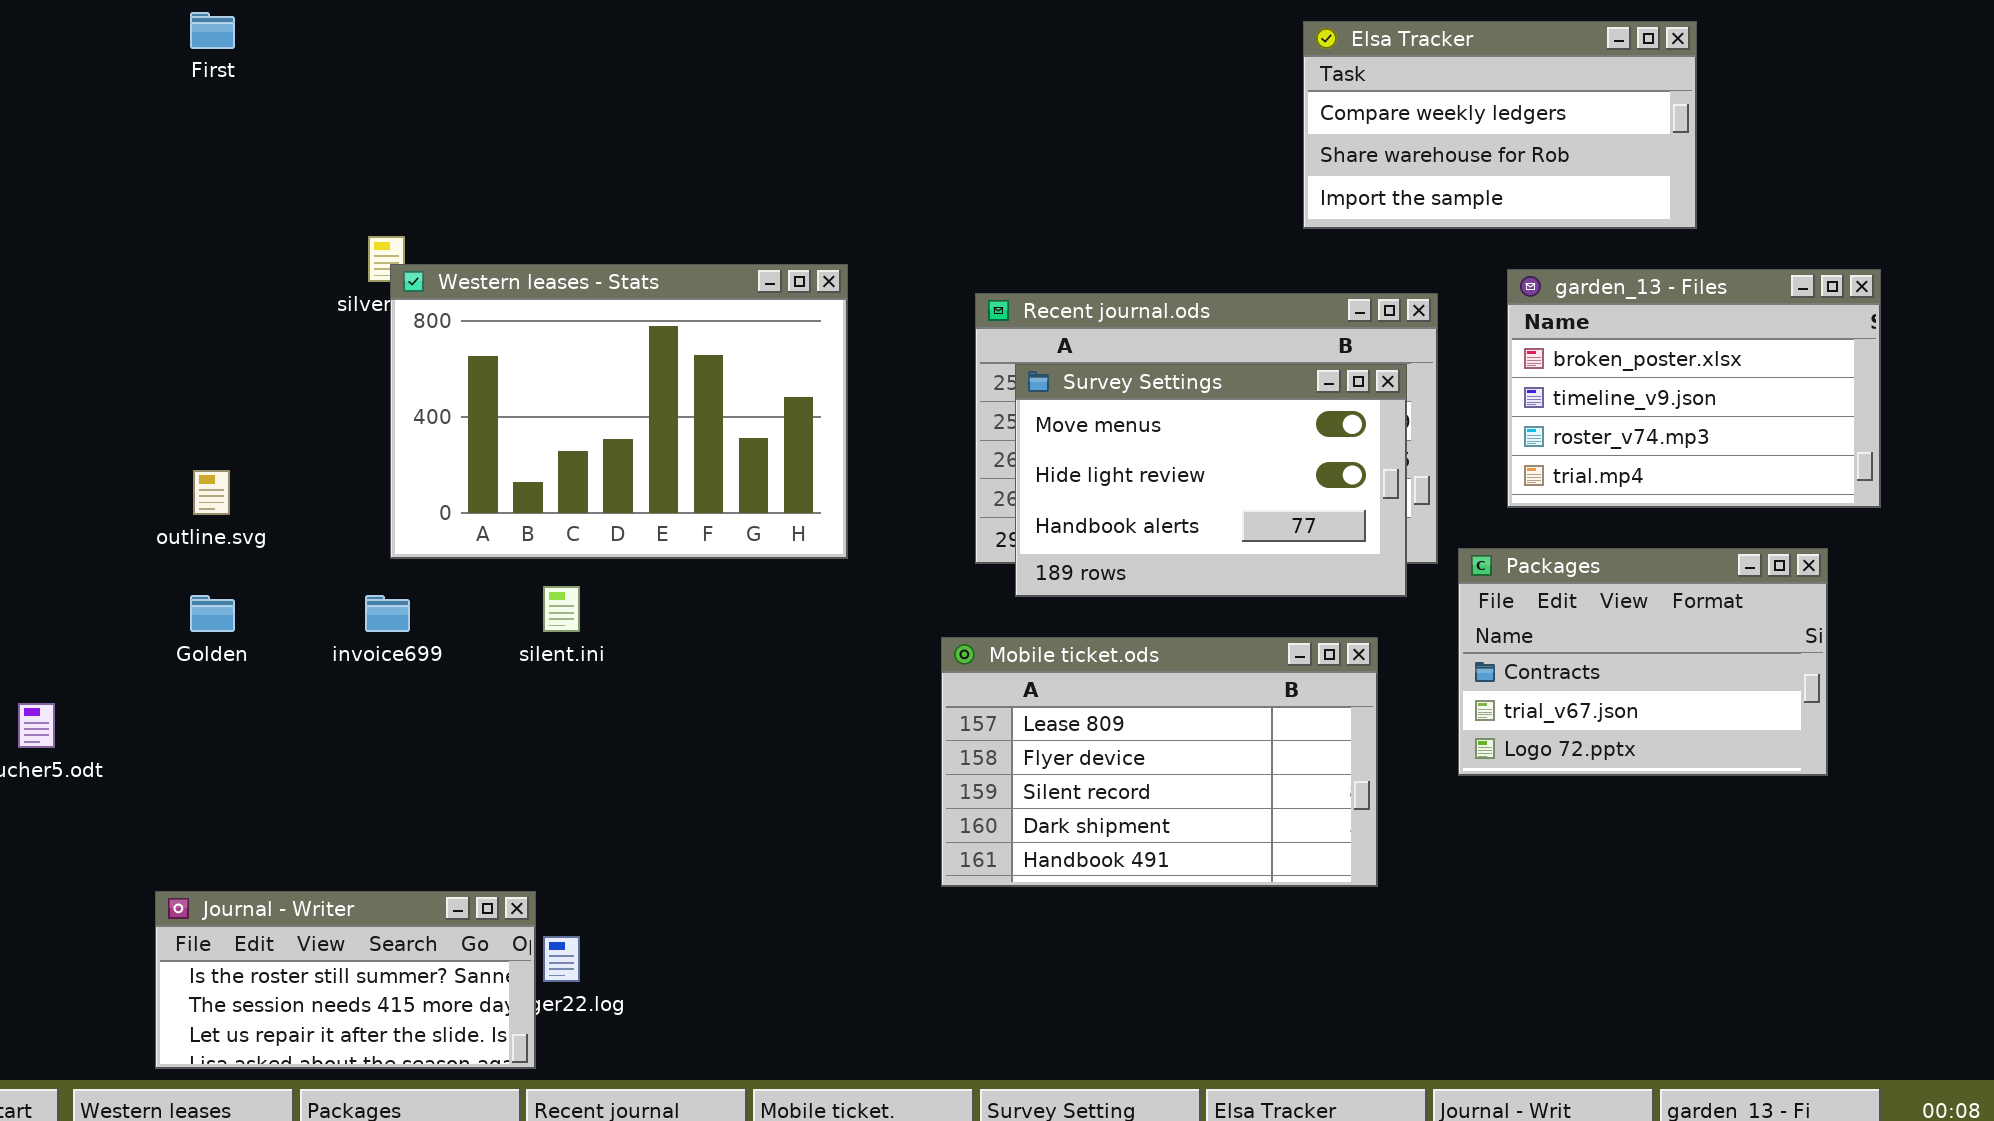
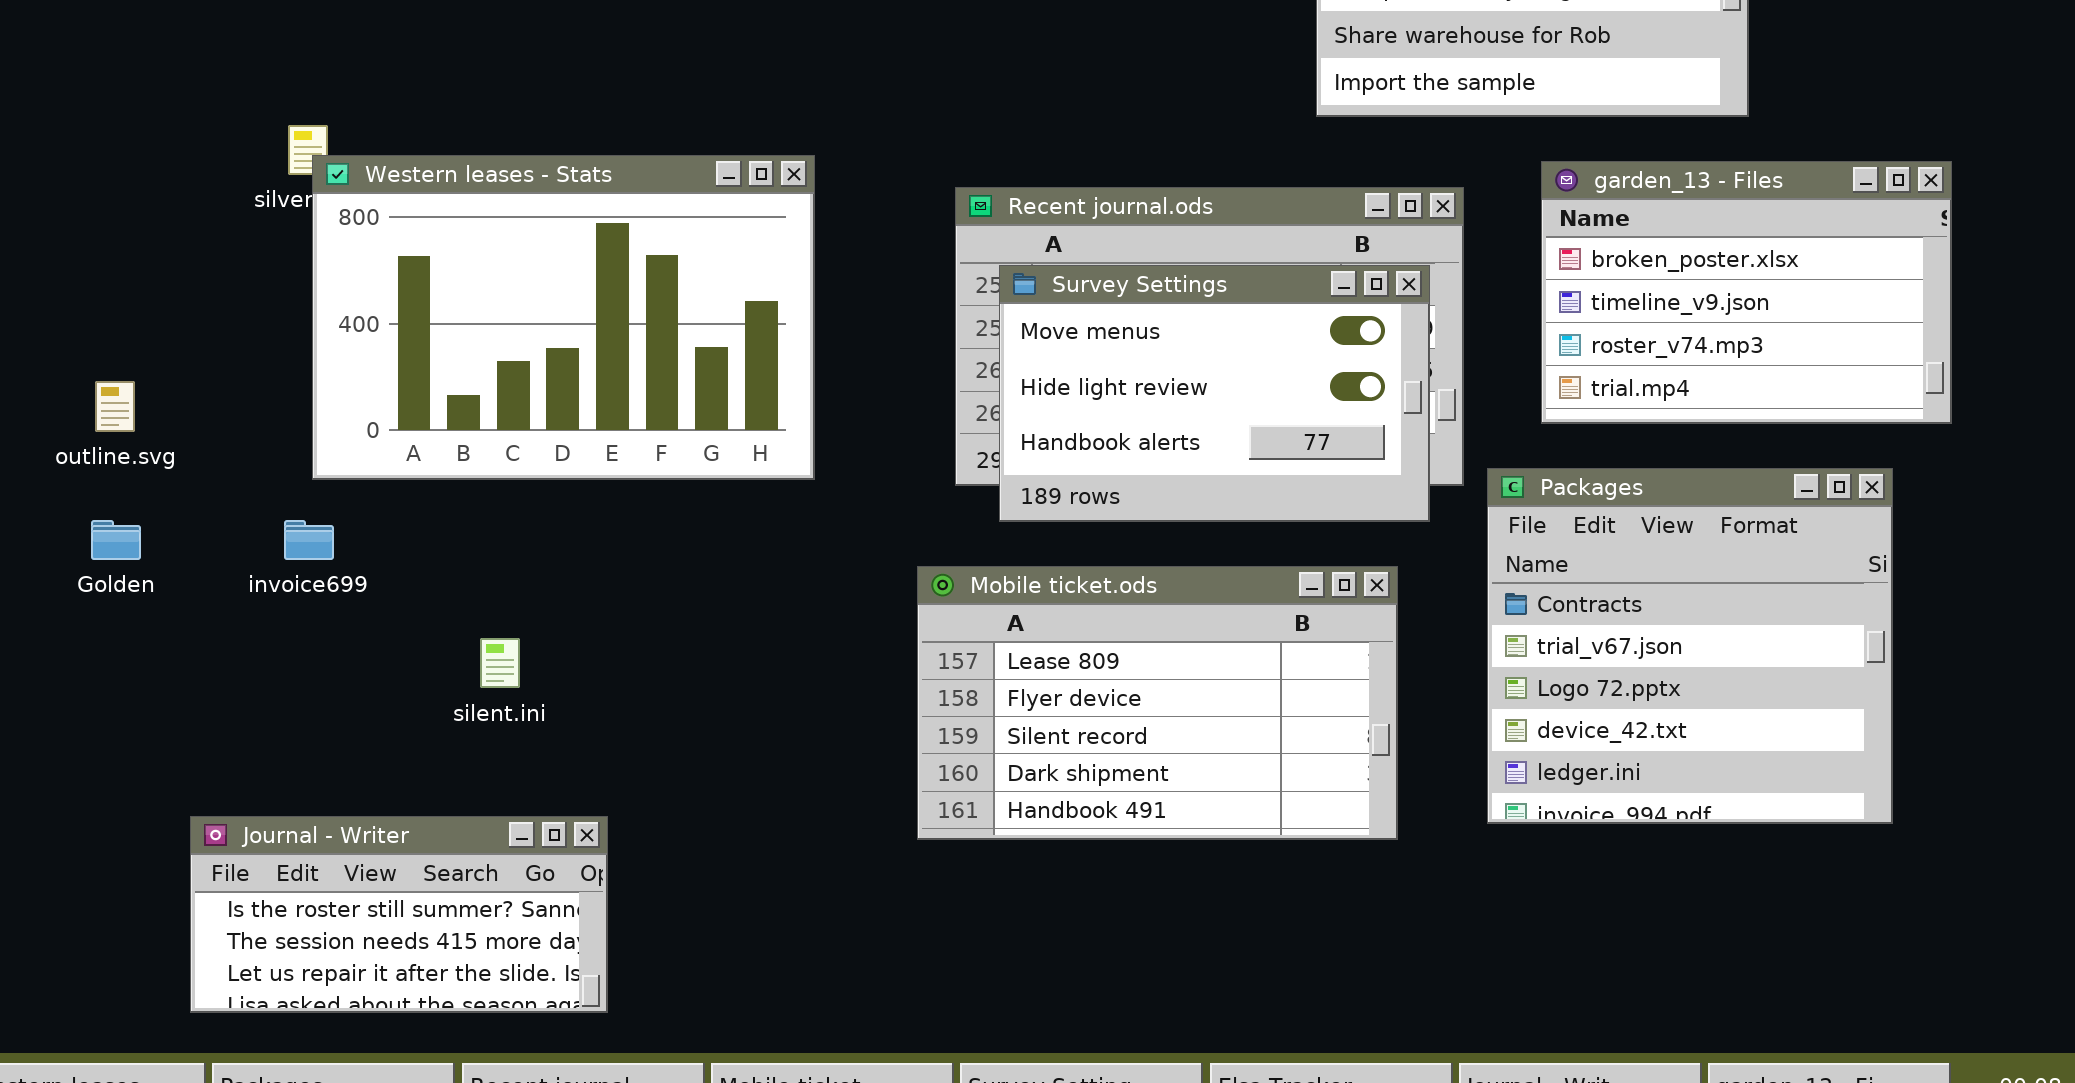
Packages: [1458,548,1828,776] -> [1487,468,1893,824], resized
silent.ini: [543,586,580,632] -> [480,638,520,688], moved
Journal - Writer: [155,891,536,1069] -> [190,816,608,1013], moved

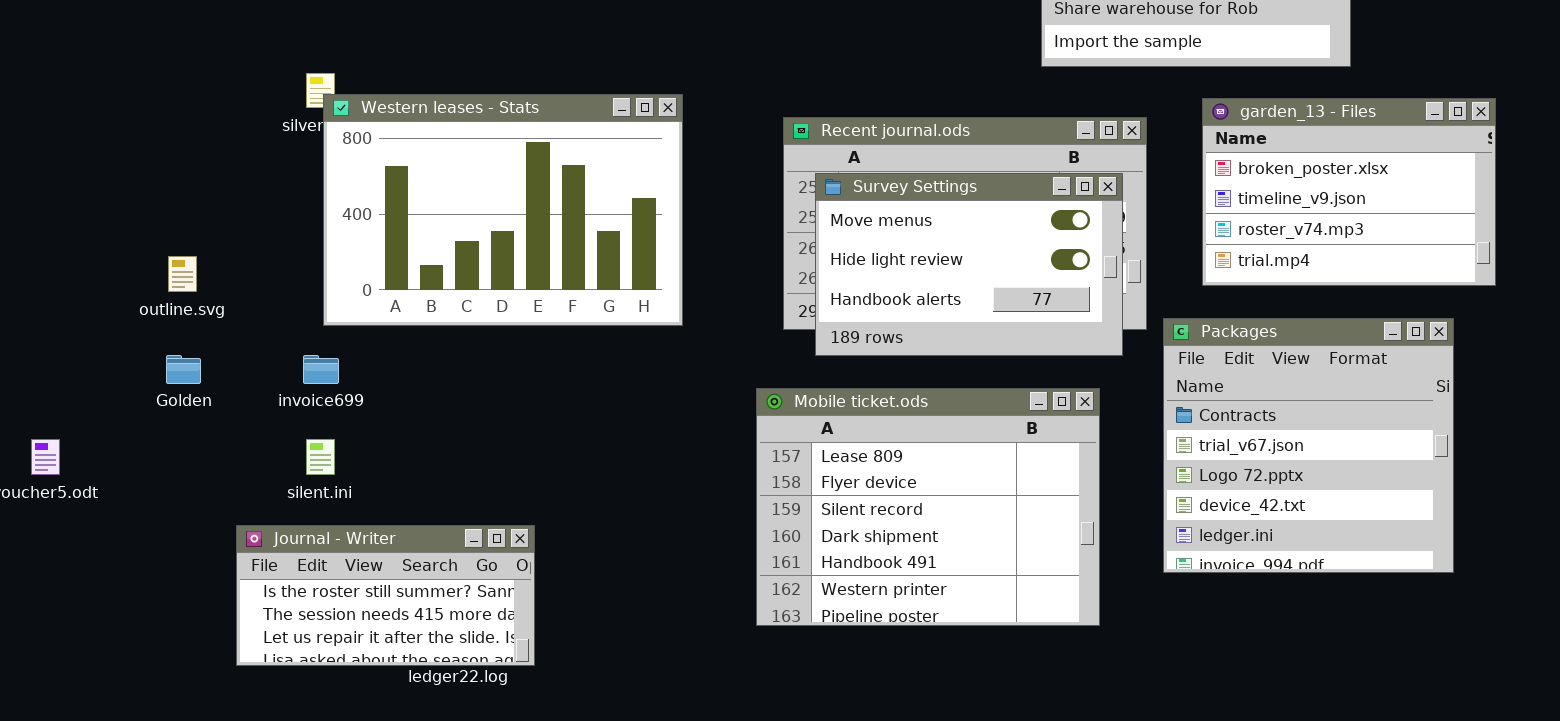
Mobile ticket.ods: [917,566,1398,840] -> [756,388,1100,626], resized
silent.ini: [480,638,520,688] -> [306,439,335,475], moved
Journal - Writer: [190,816,608,1013] -> [236,525,535,666], moved

